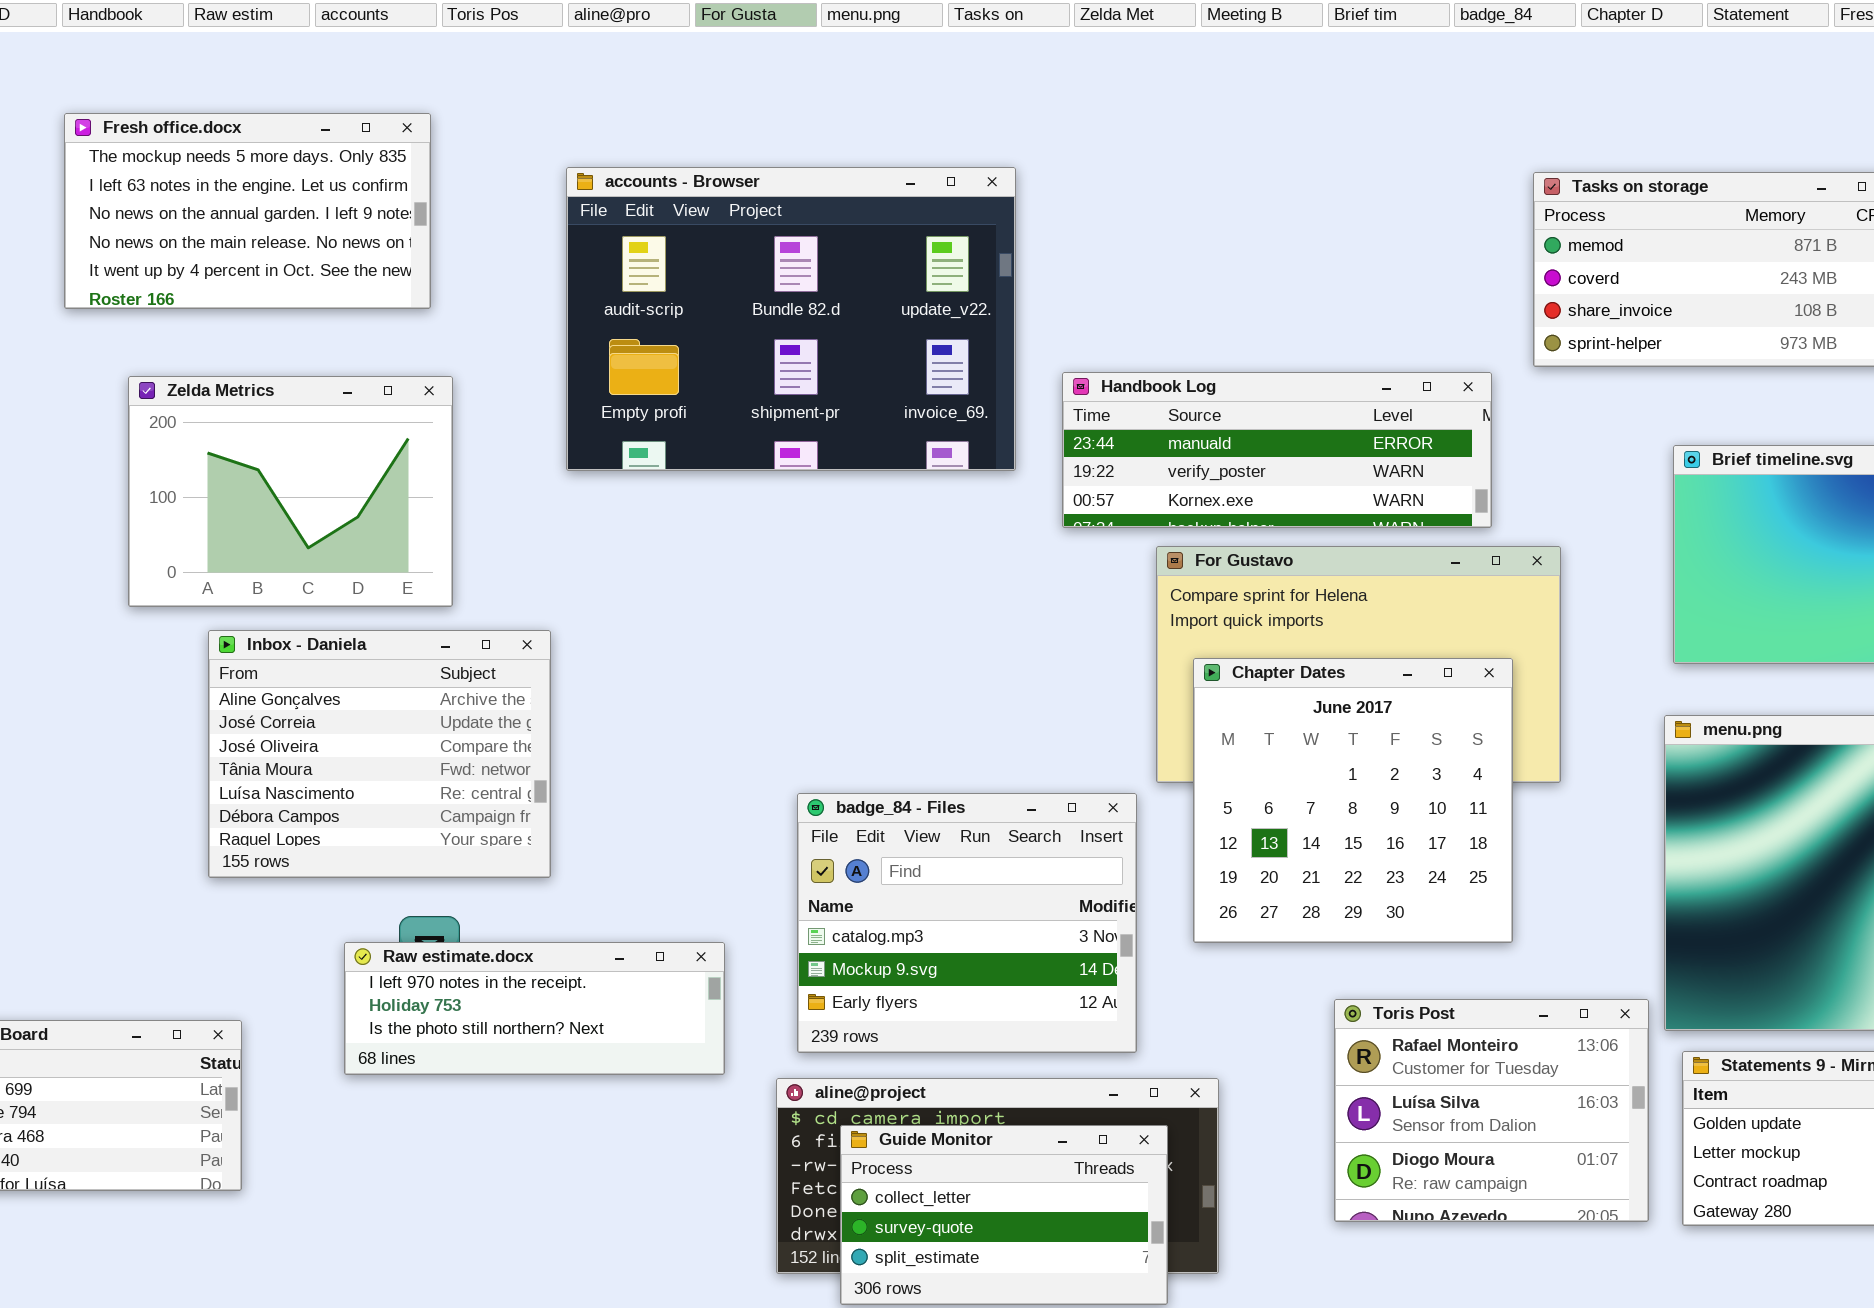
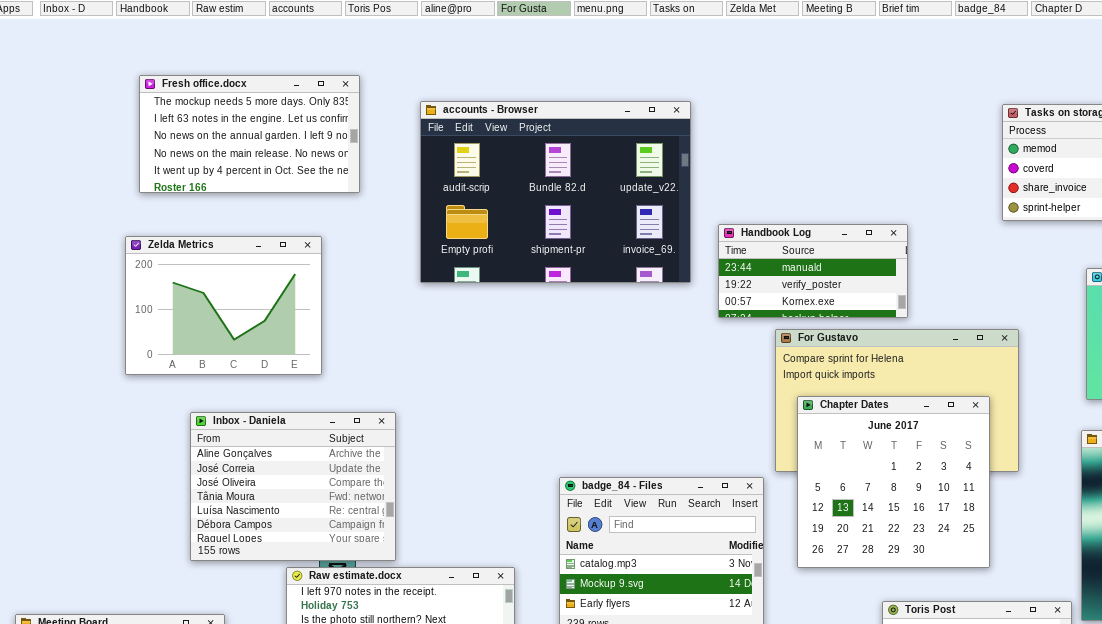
Fresh office.docx: [64,113,431,309] -> [139,75,360,193], moved
Handbook Log: [1062,372,1492,528] -> [718,224,908,318], resized
Zelda Metrics: [128,376,453,607] -> [125,236,322,375], moved
Inbox - Daniela: [208,630,551,878] -> [190,412,396,561], moved

